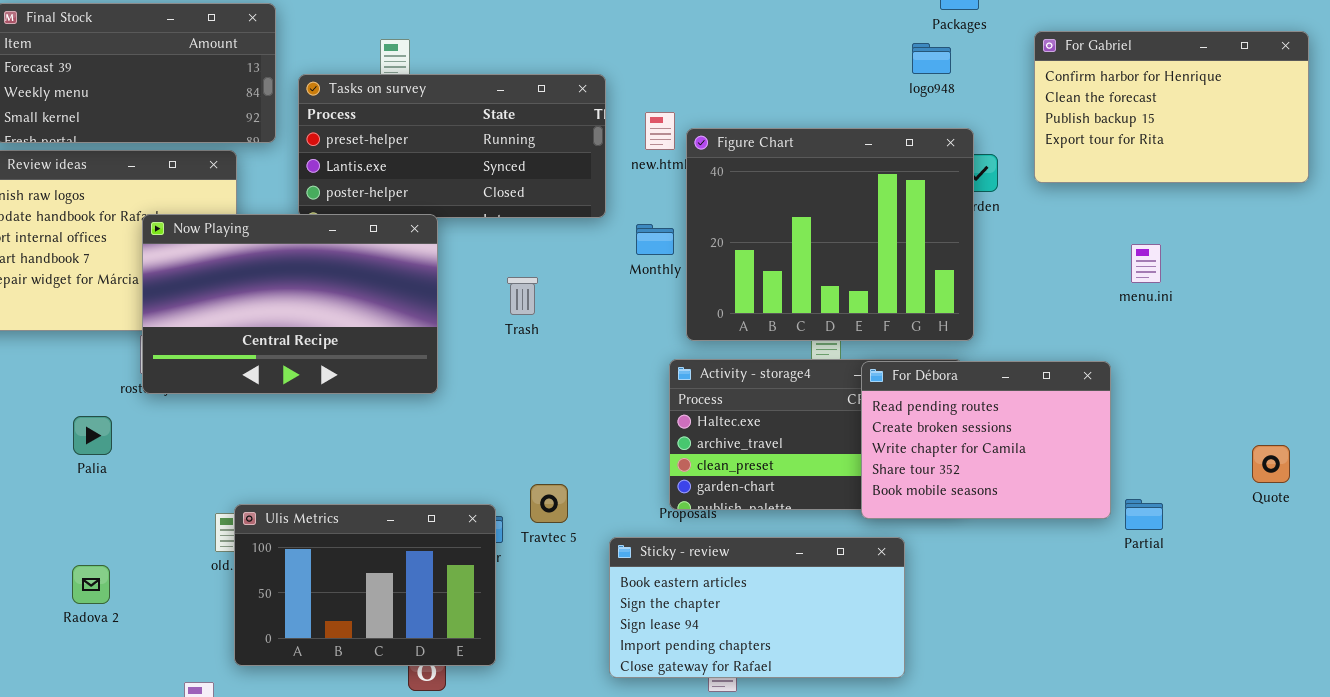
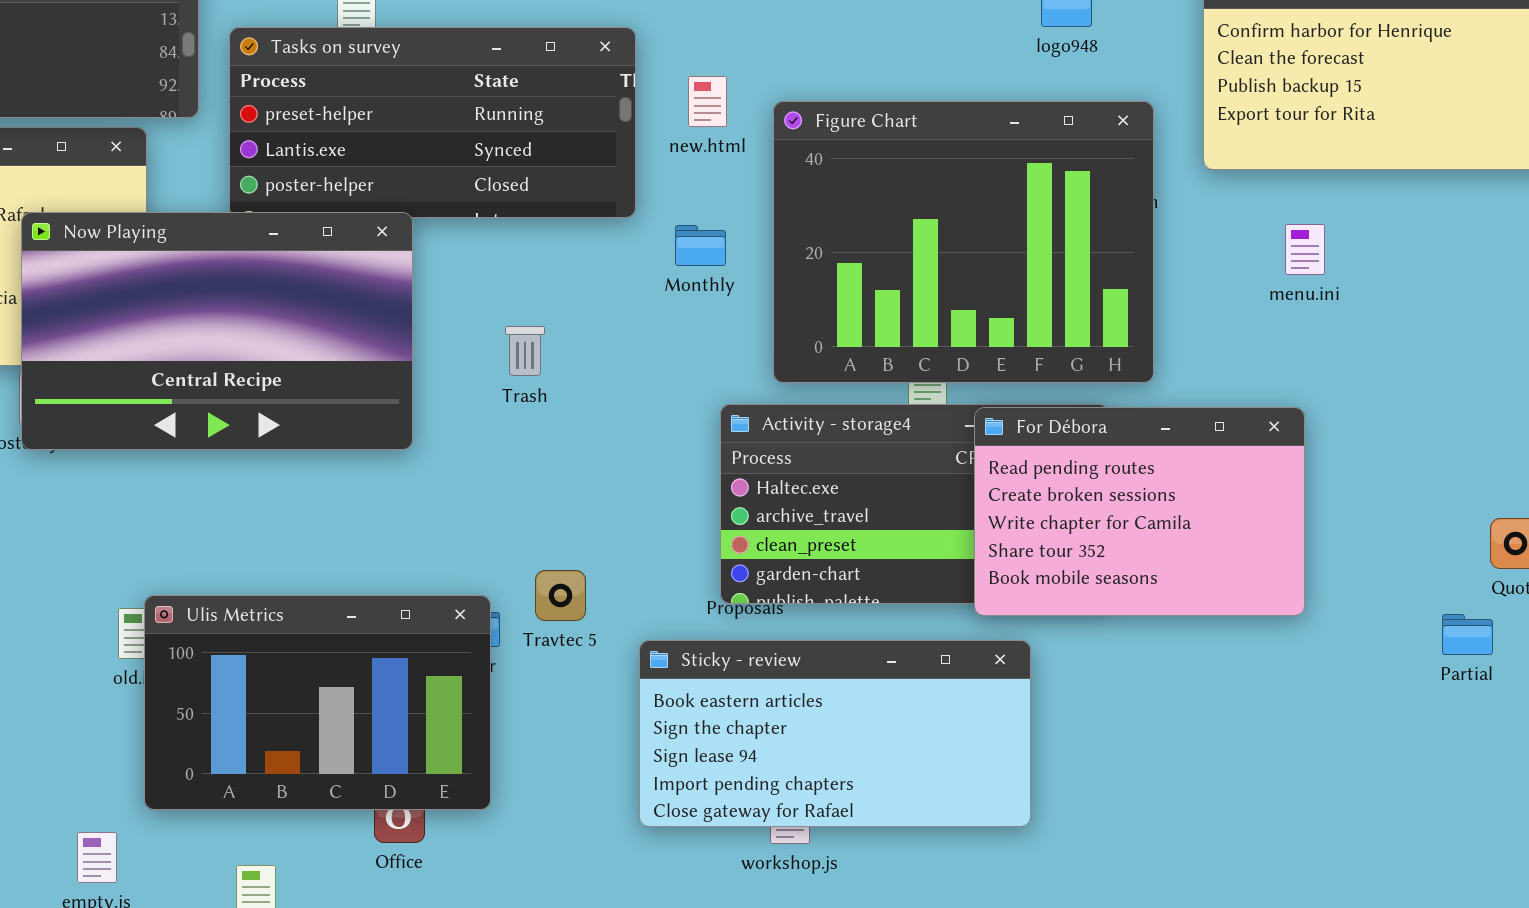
Figure Chart: [686,128,974,341] -> [773,101,1154,383], moved
menu.ini: [1131,244,1161,283] -> [1285,224,1325,275], moved
Trash: [507,277,538,315] -> [505,326,545,376], moved
Partial: [1125,499,1163,530] -> [1442,614,1493,655], moved

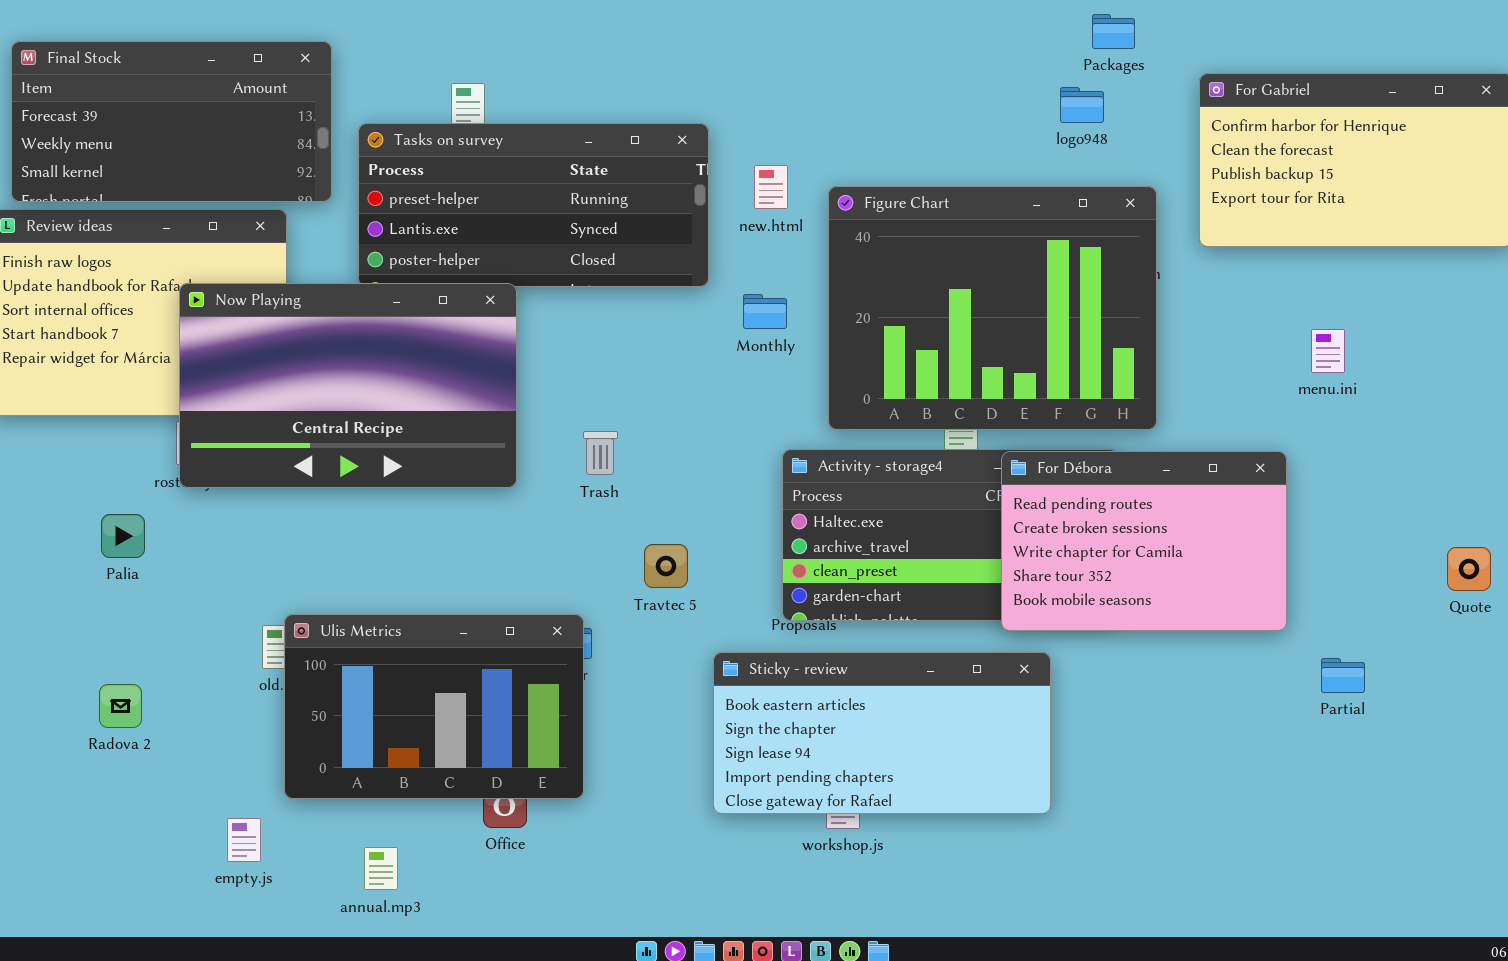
menu.ini: [1285,224,1325,275] -> [1311,329,1345,373], moved
Trash: [505,326,545,376] -> [583,431,618,475], moved
Travtec 5: [535,570,586,621] -> [644,544,688,588], moved
Partial: [1442,614,1493,655] -> [1321,658,1365,693], moved

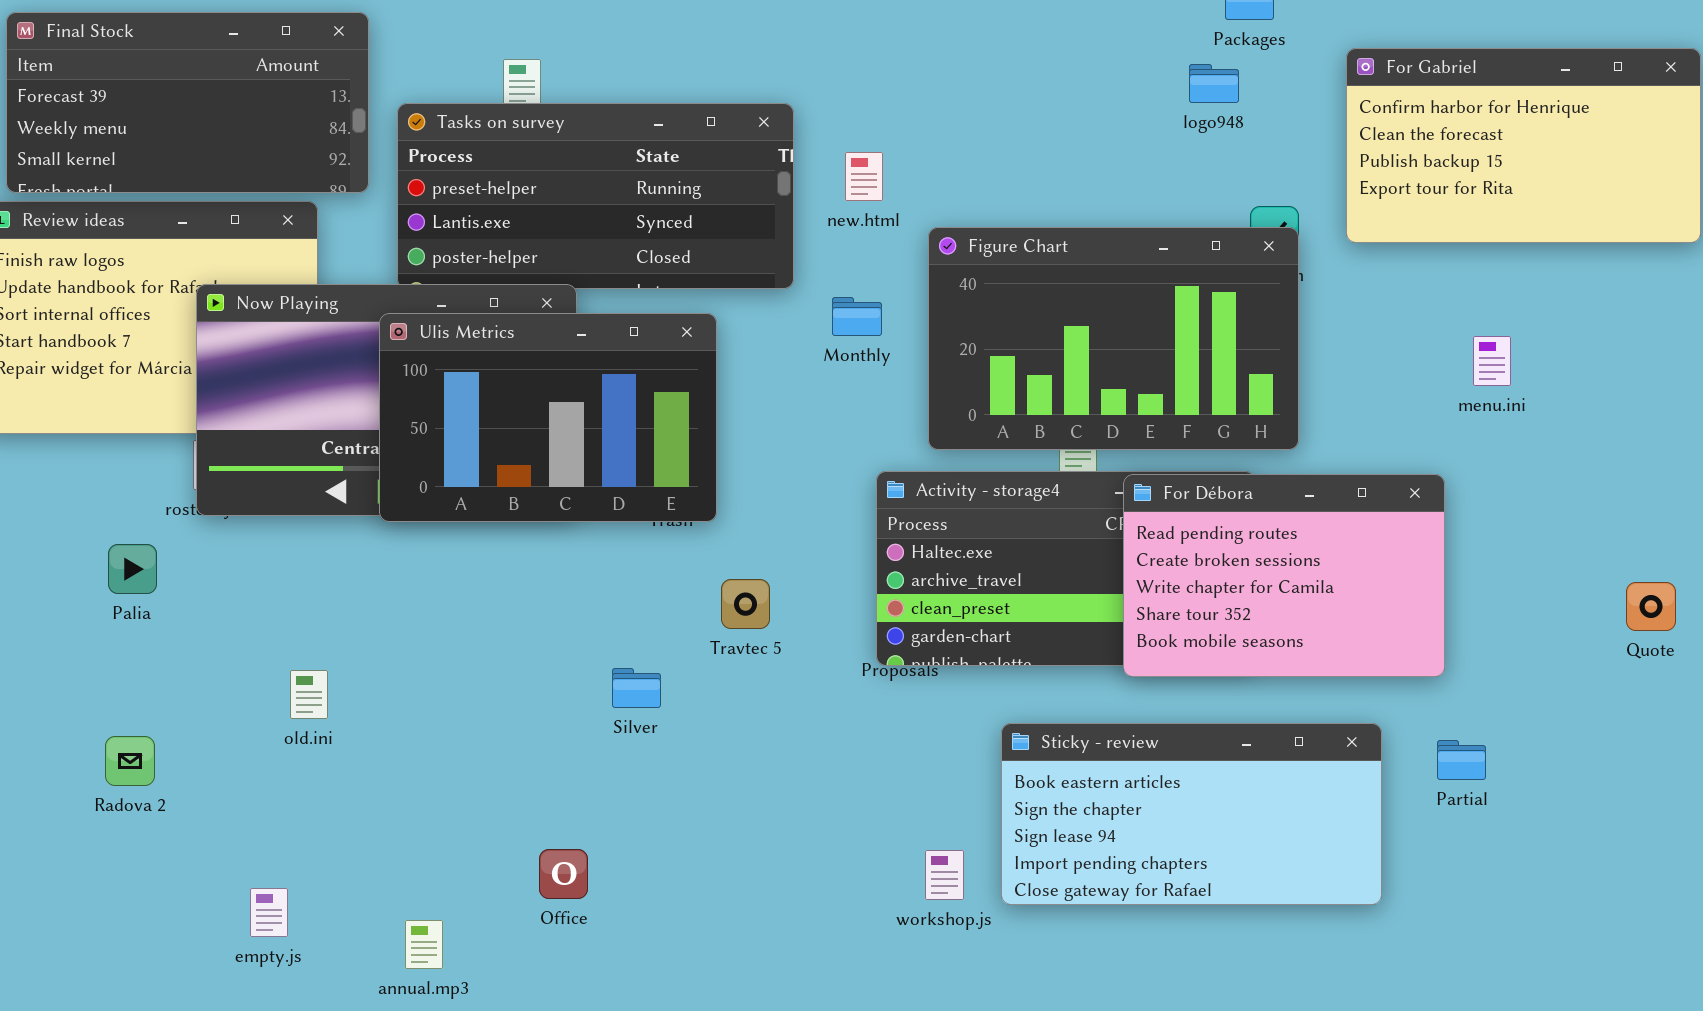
Figure Chart: [828,186,1157,430] -> [928,227,1299,450], resized
Ulis Metrics: [284,614,584,799] -> [379,313,717,522], moved
Sticky - review: [713,652,1051,814] -> [1001,723,1382,905], moved
Partial: [1321,658,1365,693] -> [1437,740,1486,780], moved

